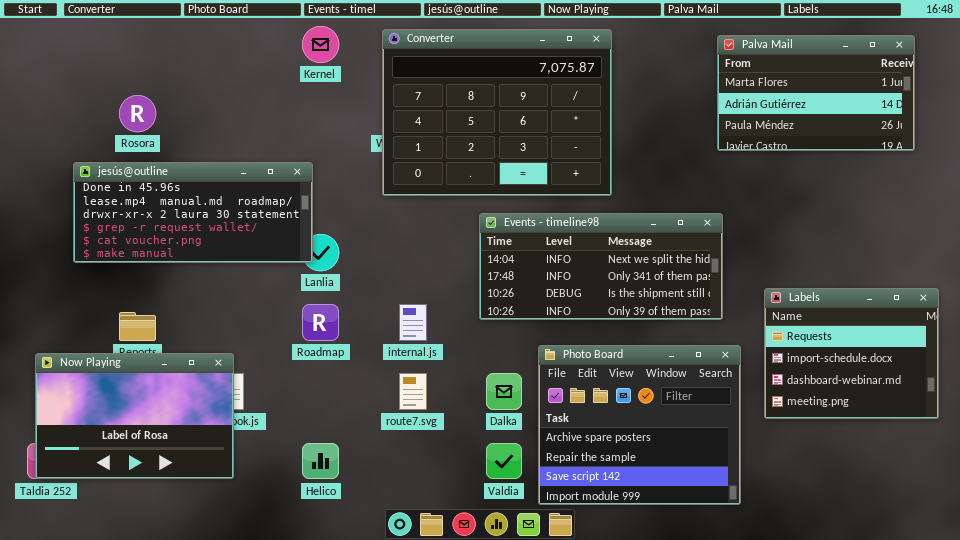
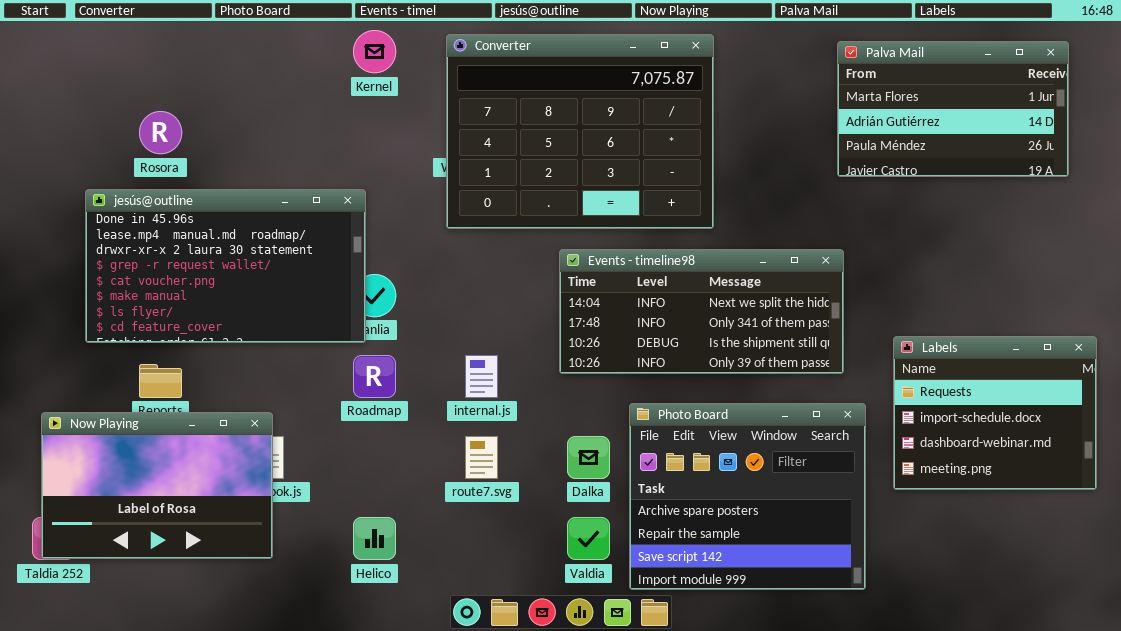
jesús@outline: [73,162,313,263] -> [85,189,366,343], resized

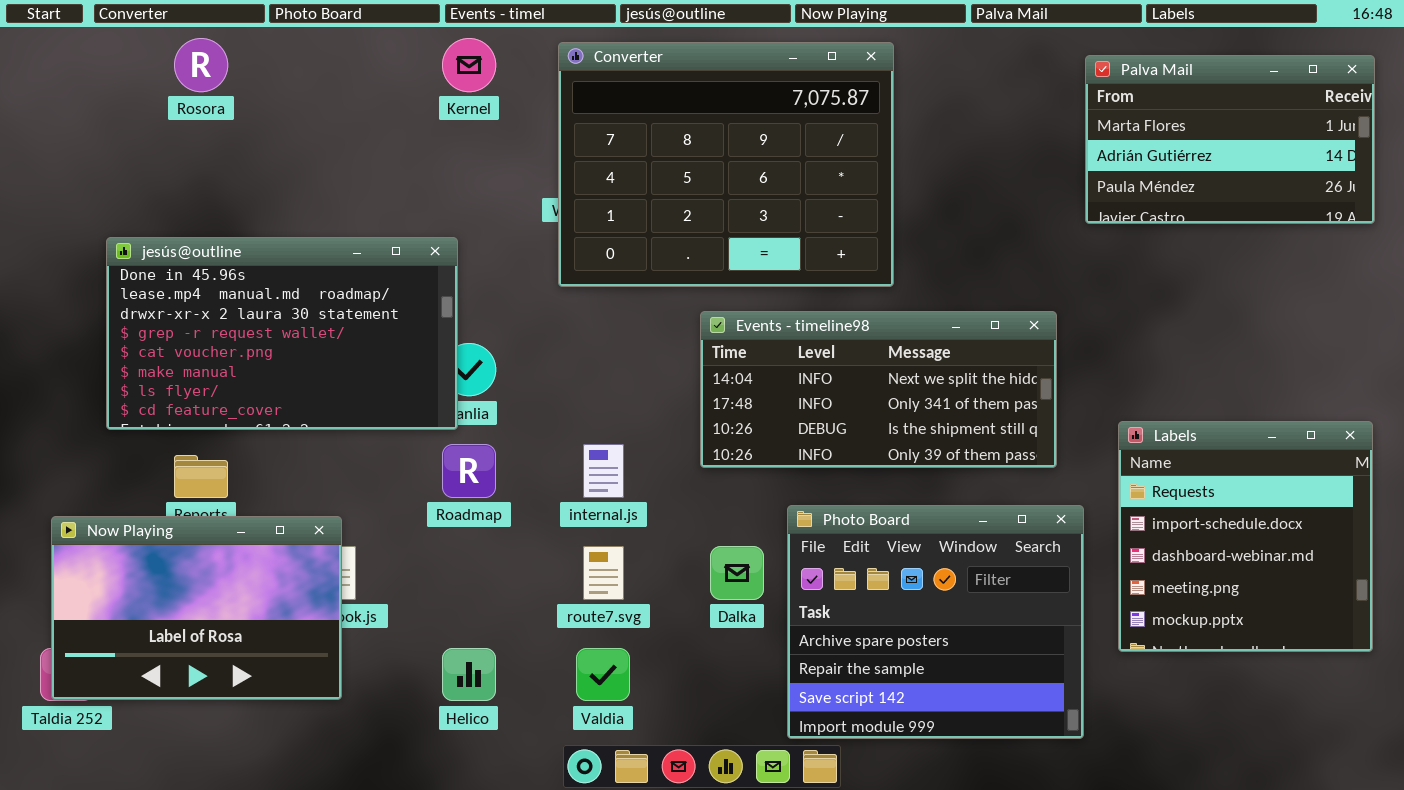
Palva Mail: [837,41,1069,177] -> [1085,55,1375,224], moved
Rosora: [139,111,182,154] -> [174,38,228,92], moved
Labels: [893,336,1097,490] -> [1118,421,1373,652], resized
Valdia: [567,517,610,560] -> [576,648,630,701], moved

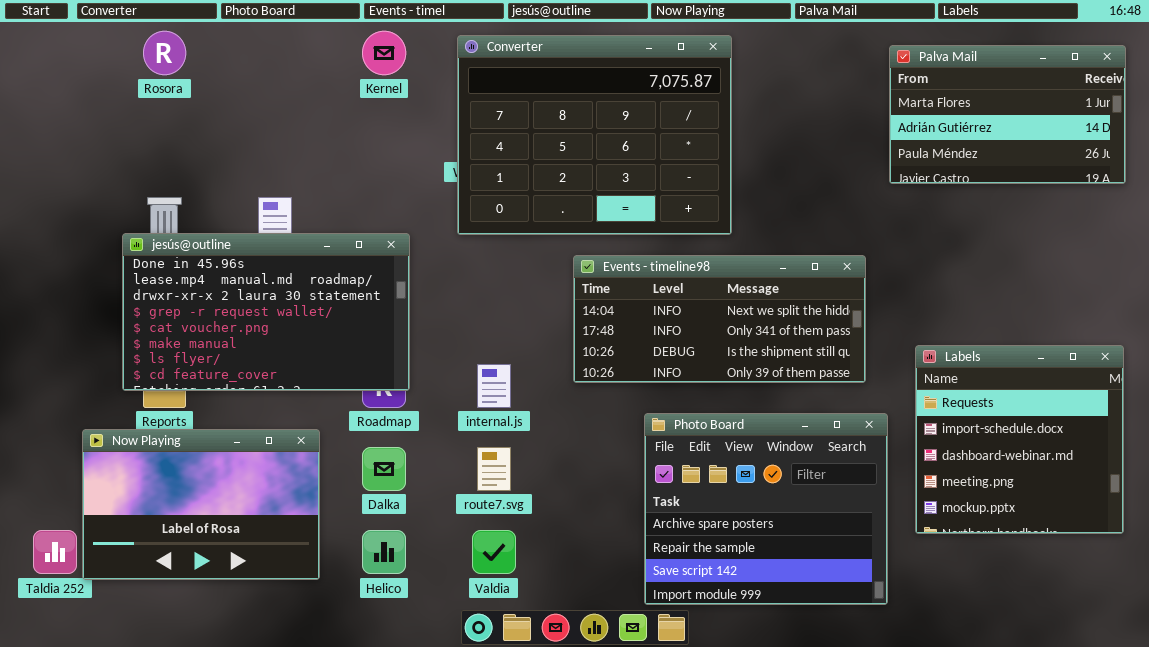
jesús@outline: [106,237,458,430] -> [122,233,410,391], moved
Now Playing: [51,516,342,700] -> [82,429,320,580], moved
Dalka: [710,546,764,600] -> [362,447,406,491], moved

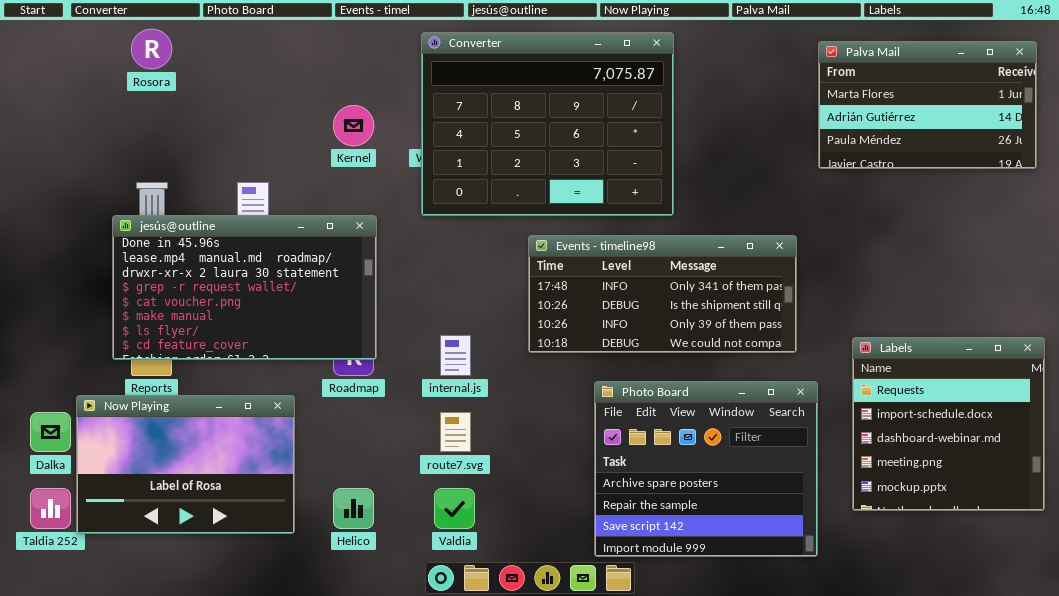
Kernel: [362,31,406,75] -> [333,105,374,146], moved
Events - timeline98: [573,255,866,383] -> [528,235,797,353], scrolled down 1 row
Labels: [915,345,1124,534] -> [852,337,1045,511], moved
Dalka: [362,447,406,491] -> [30,412,71,452], moved

